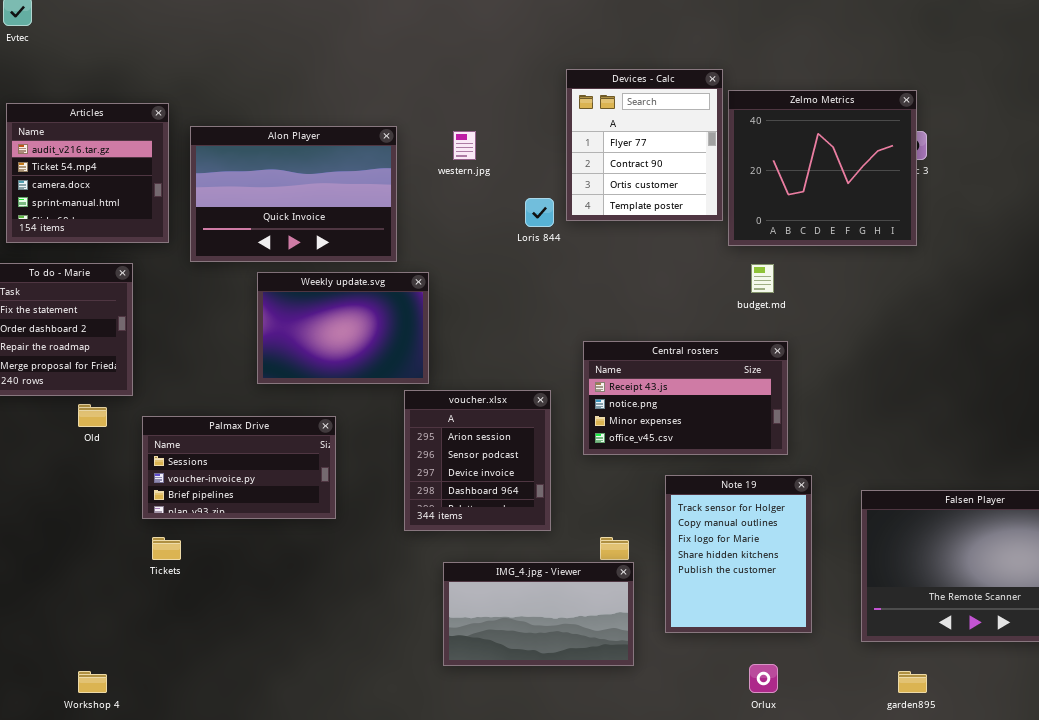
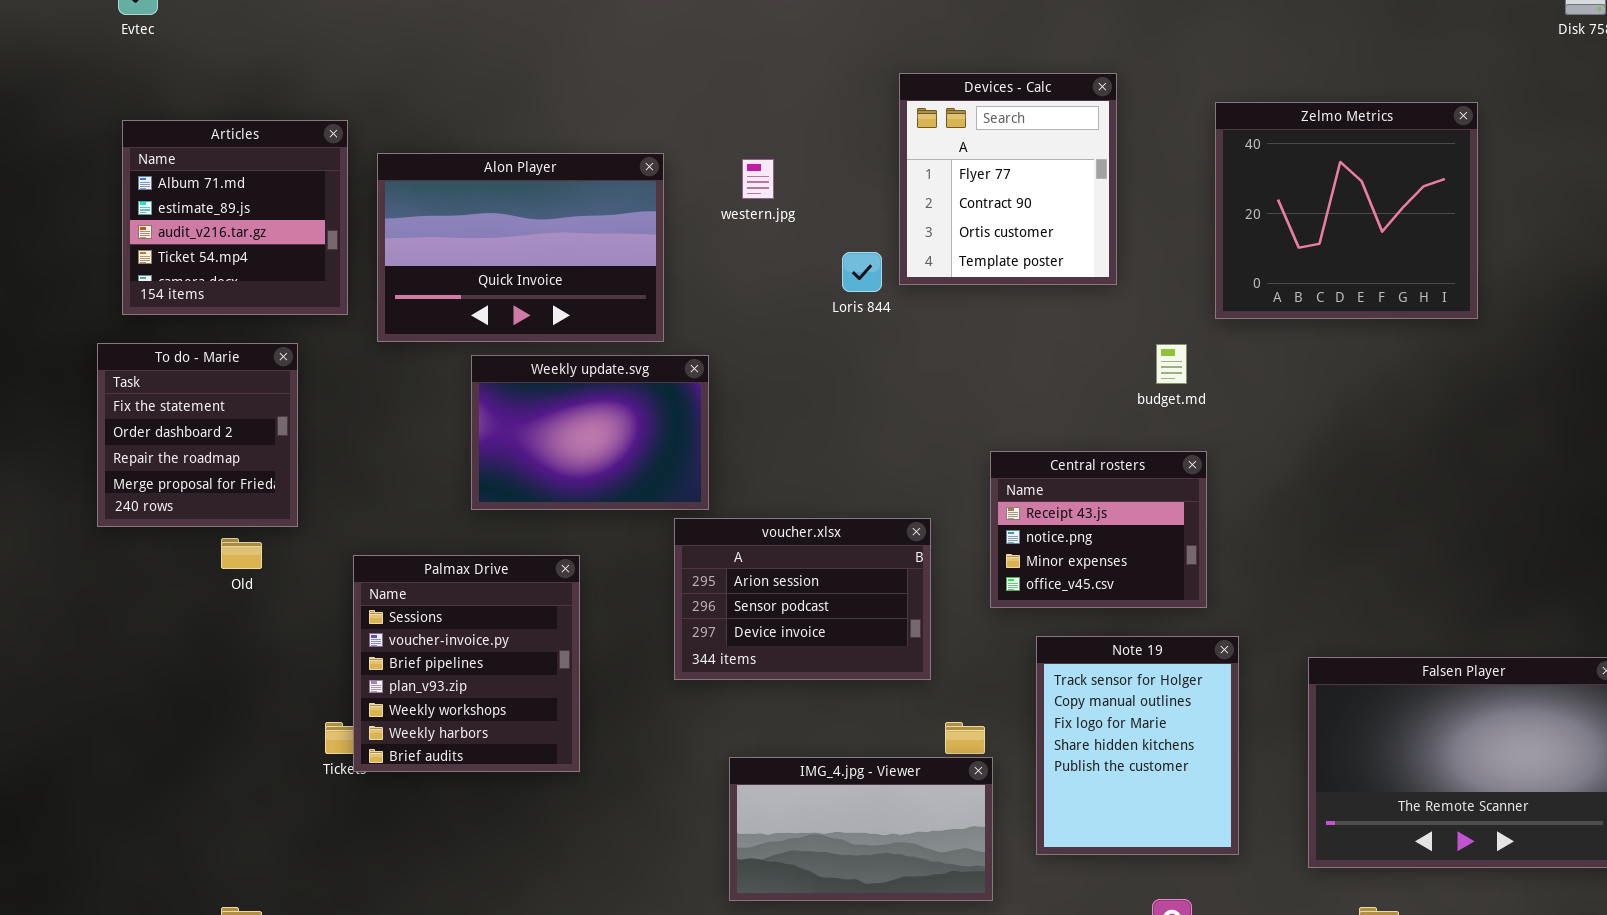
Zelmo Metrics: [728,90,917,246] -> [1215,102,1478,319], moved
Articles: [6,103,169,243] -> [122,120,348,315], scrolled up 2 rows
Central rosters: [583,341,788,455] -> [990,451,1207,608], resized
voucher.xlsx: [404,390,551,531] -> [674,518,931,680], resized
Palmax Drive: [142,416,336,519] -> [353,555,580,772], resized

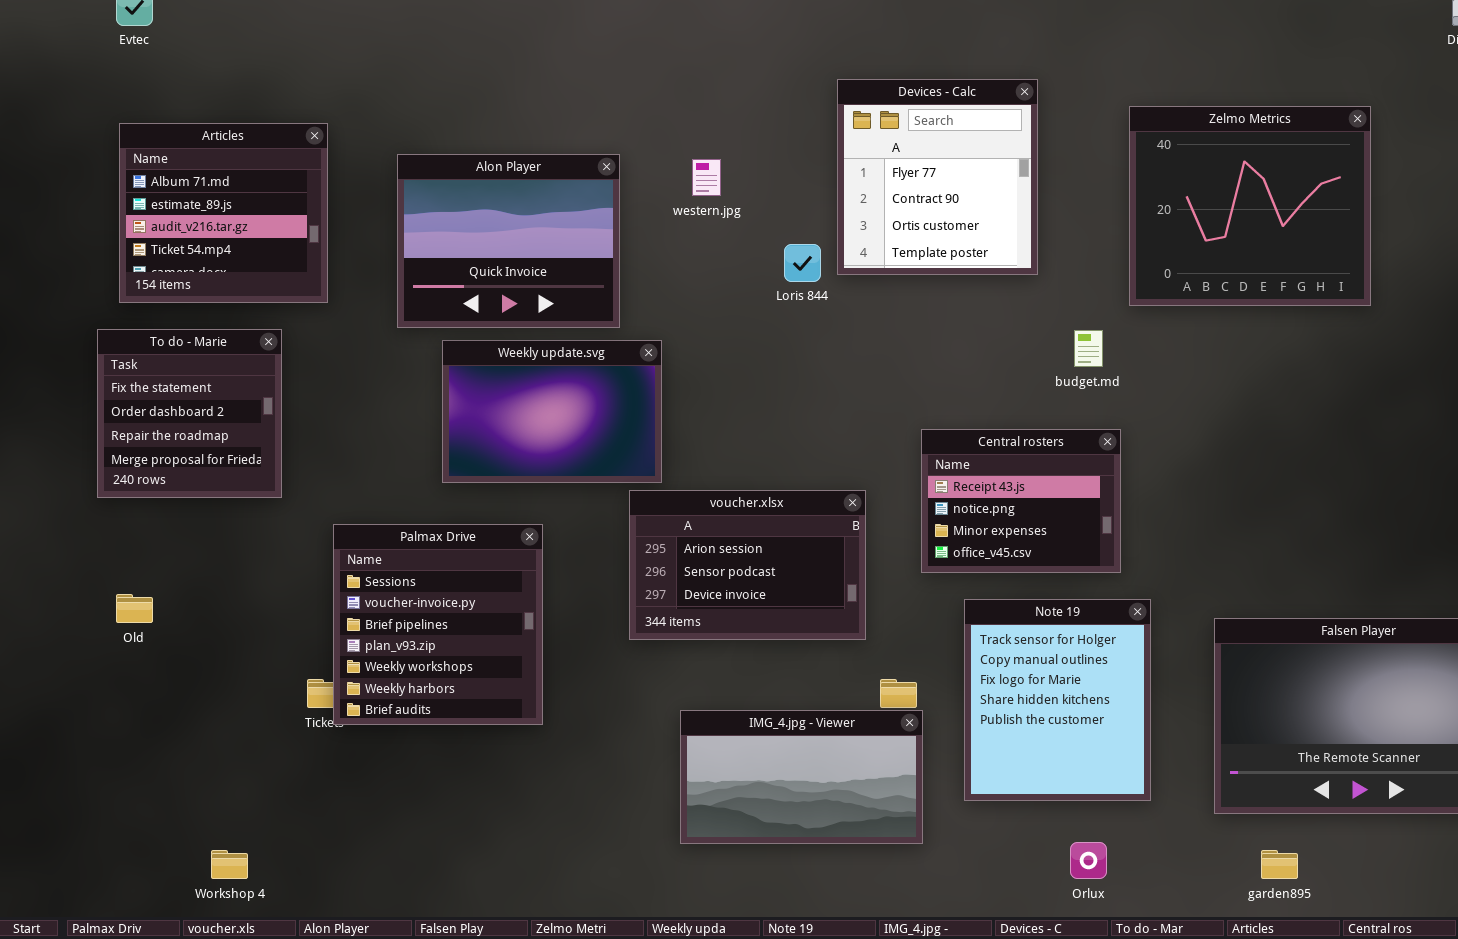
Alon Player: [377,153,664,342] -> [397,154,620,328], resized
Old: [221,538,262,569] -> [116,594,153,623], moved

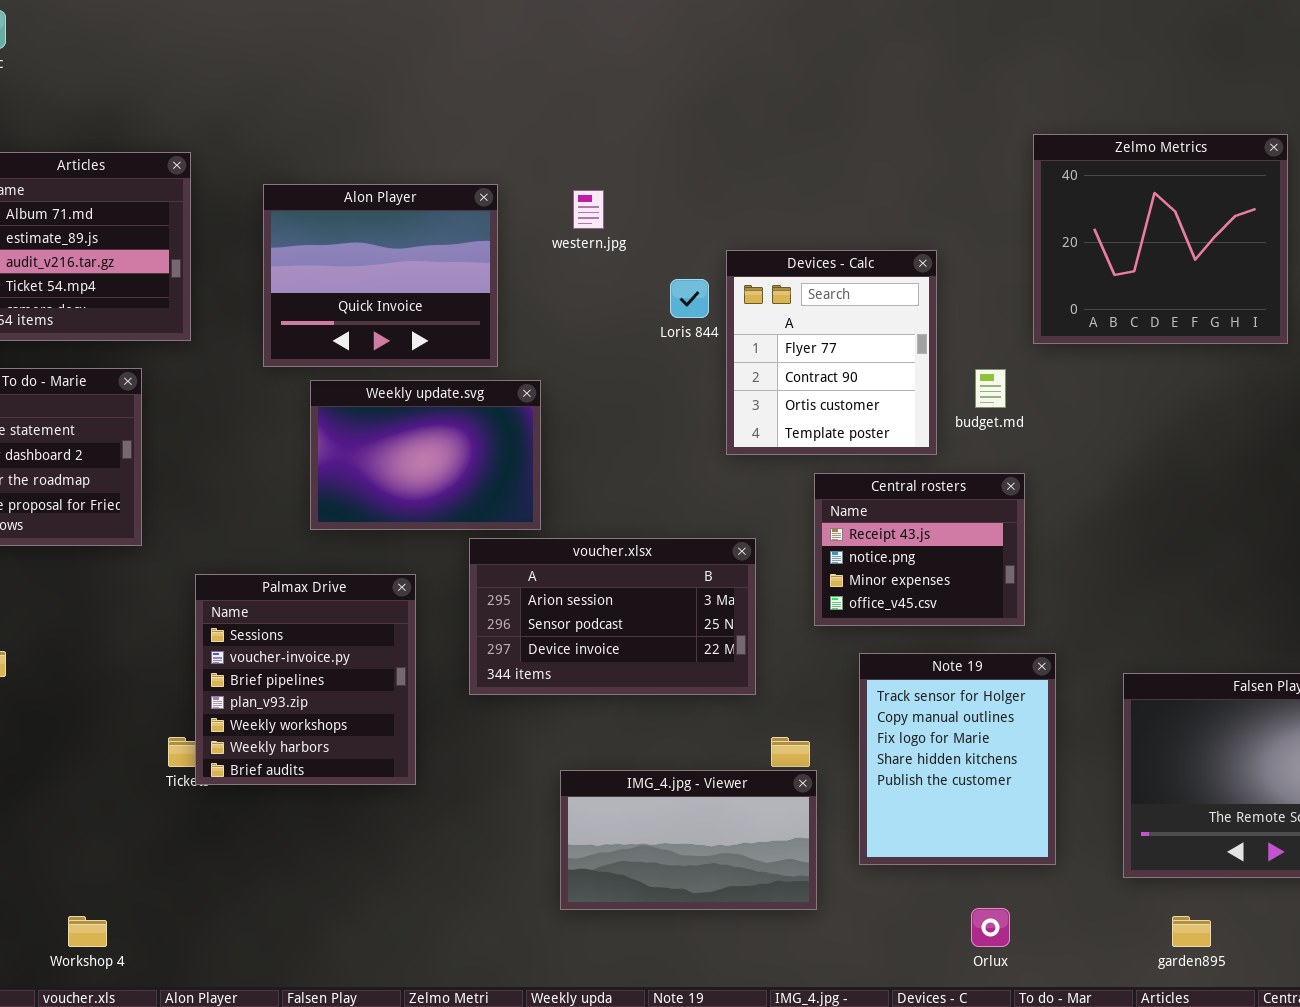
Devices - Calc: [837,79,1038,275] -> [726,250,937,455], moved
voucher.xlsx: [629,490,866,640] -> [469,538,756,695], resized

